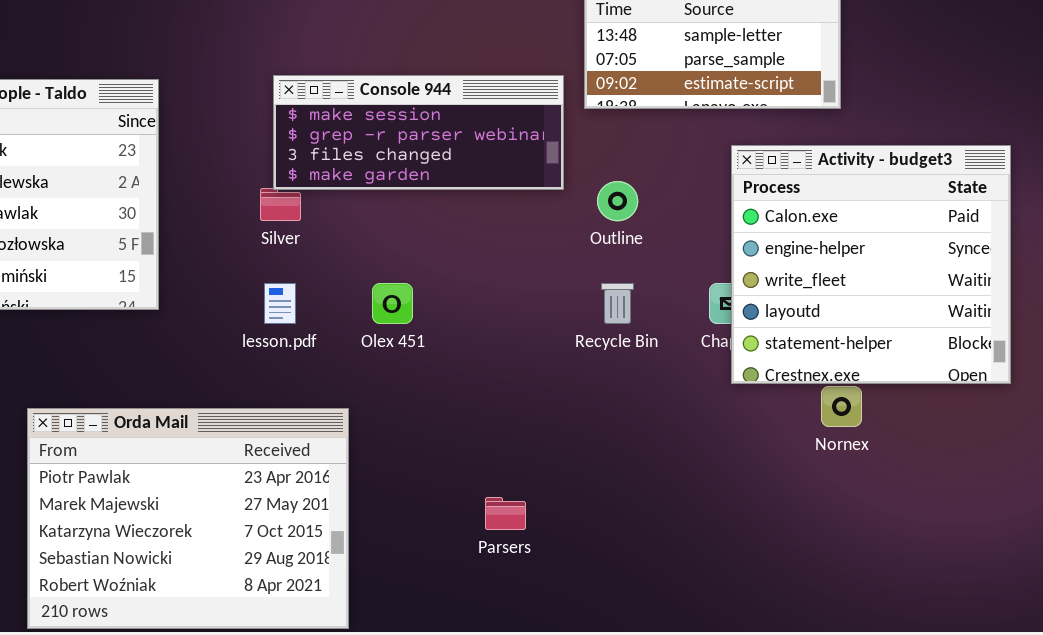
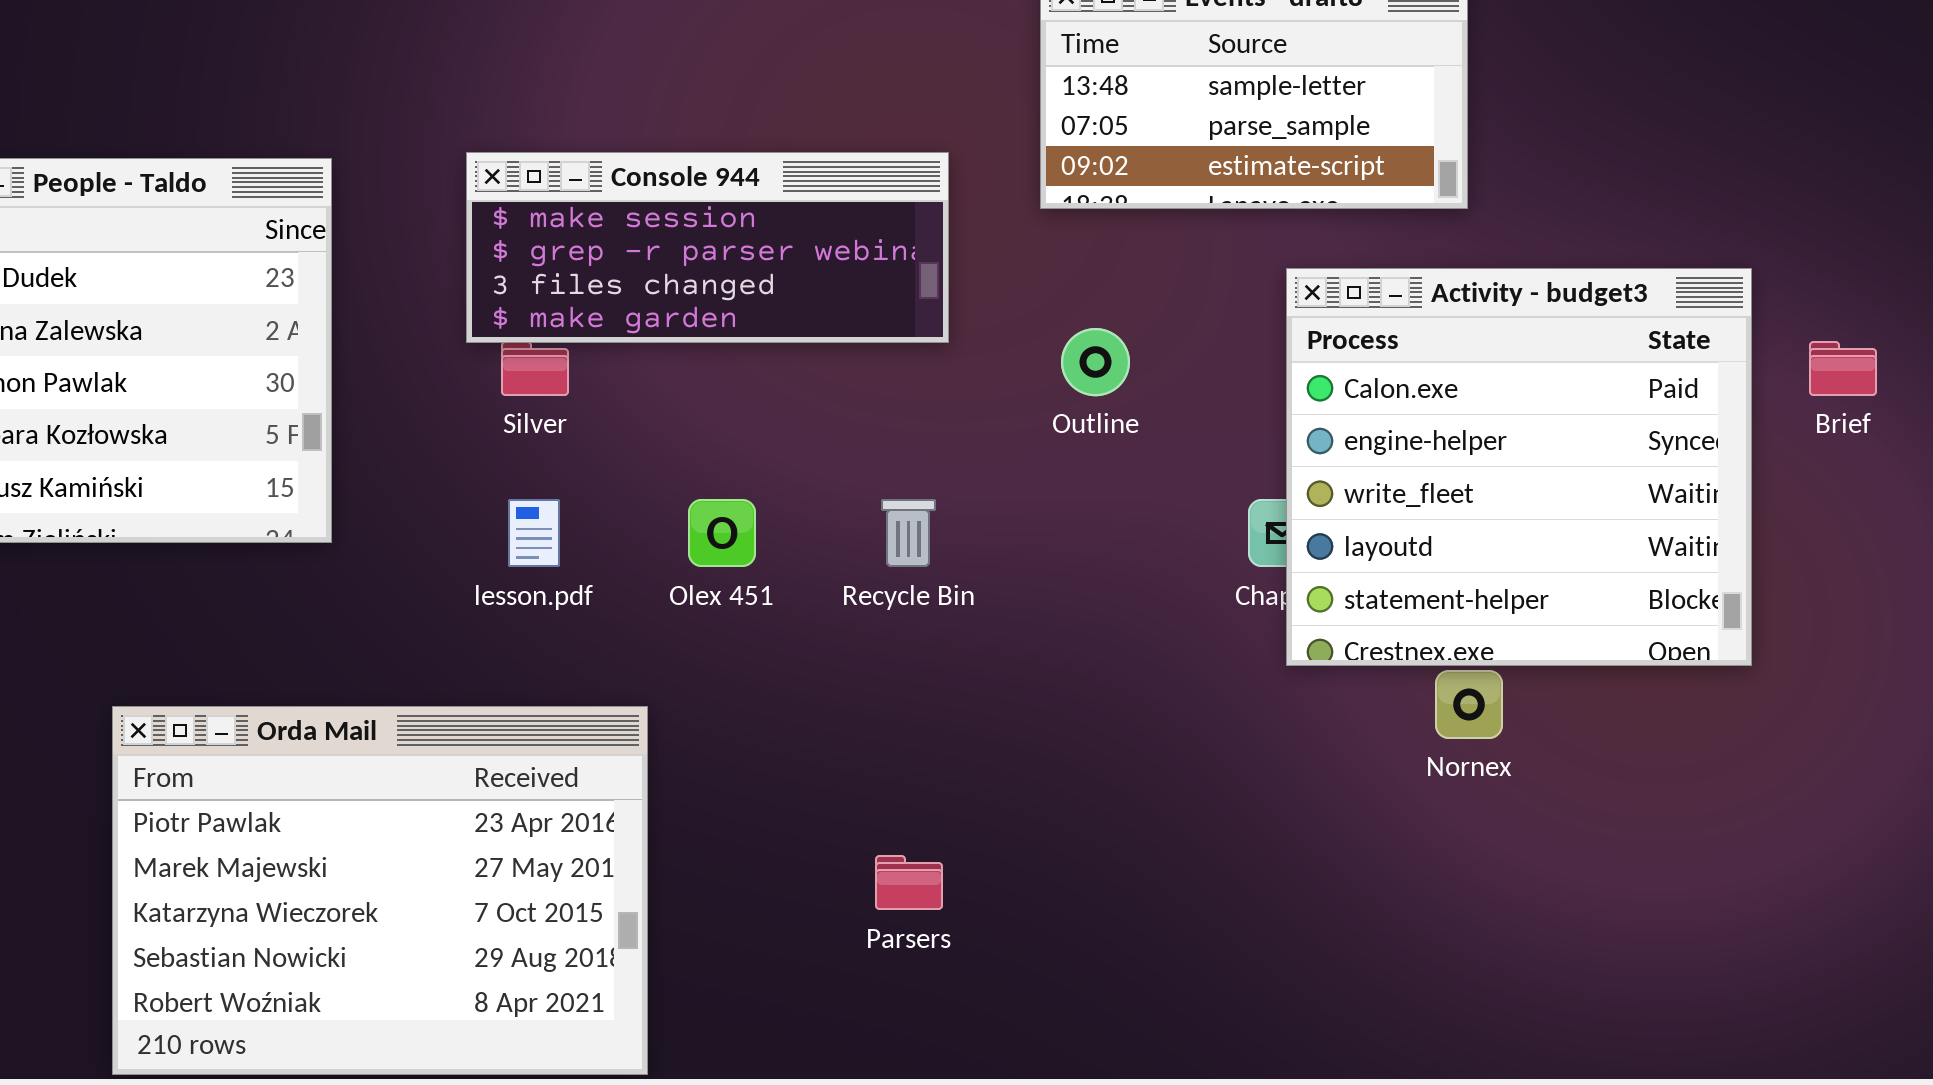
Console 944: [273,75,564,190] -> [466,152,949,343], moved
Recycle Bin: [601,283,634,324] -> [881,499,936,567], moved

